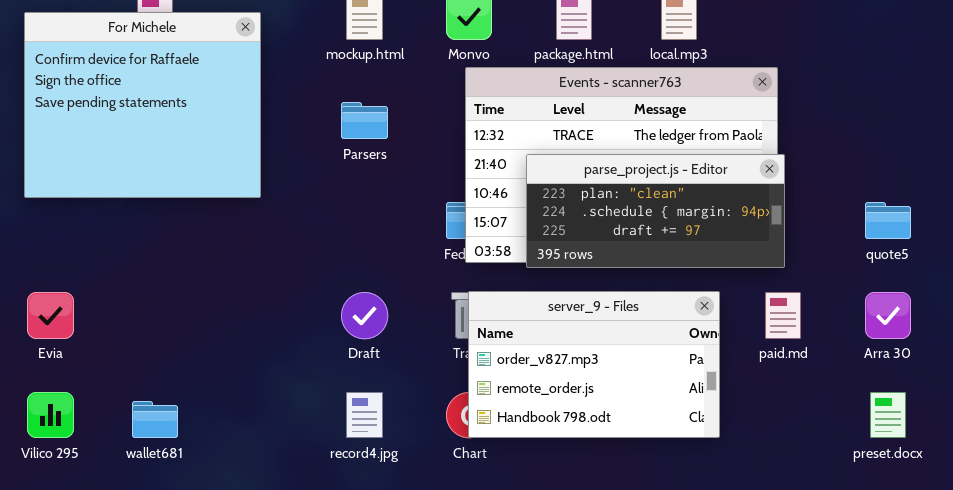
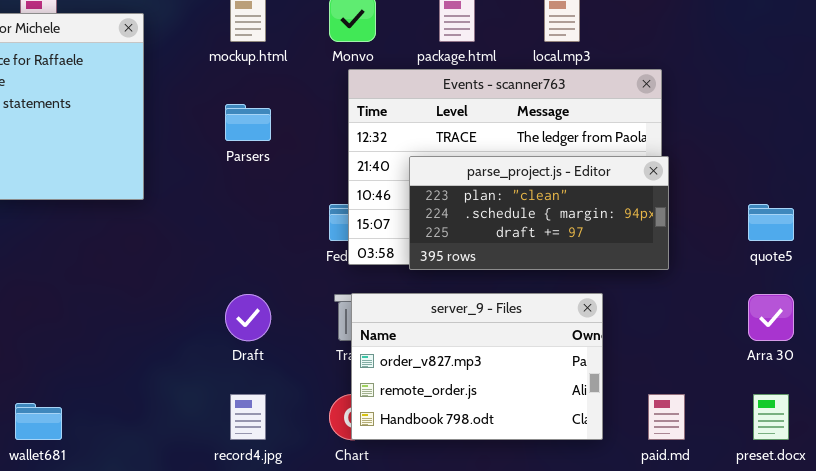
paid.md: [765,292,801,339] -> [648,394,685,440], moved

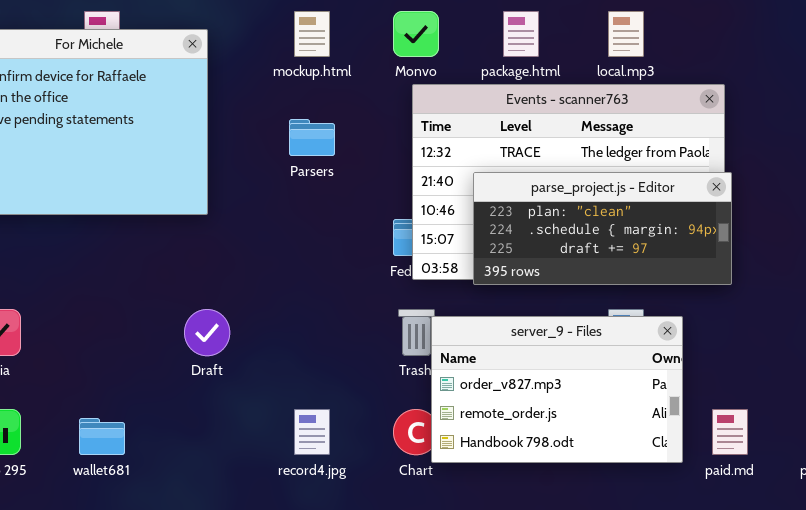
server_9 - Files: [351,293,603,440] -> [431,316,683,463], moved
Draft: [225,294,271,341] -> [184,309,230,356], moved

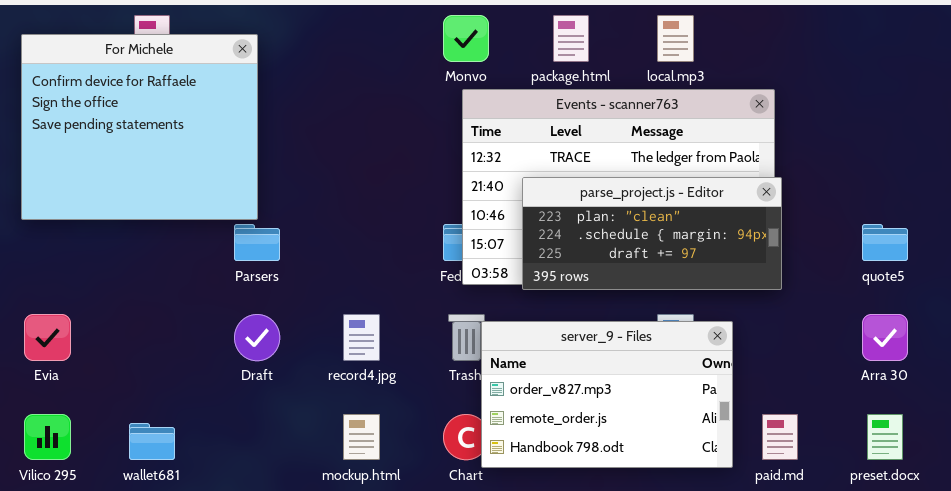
mockup.html: [294,11,330,57] -> [343,414,380,460], moved
Parsers: [289,119,335,156] -> [234,224,280,261], moved
record4.jpg: [294,409,330,455] -> [343,314,380,361], moved

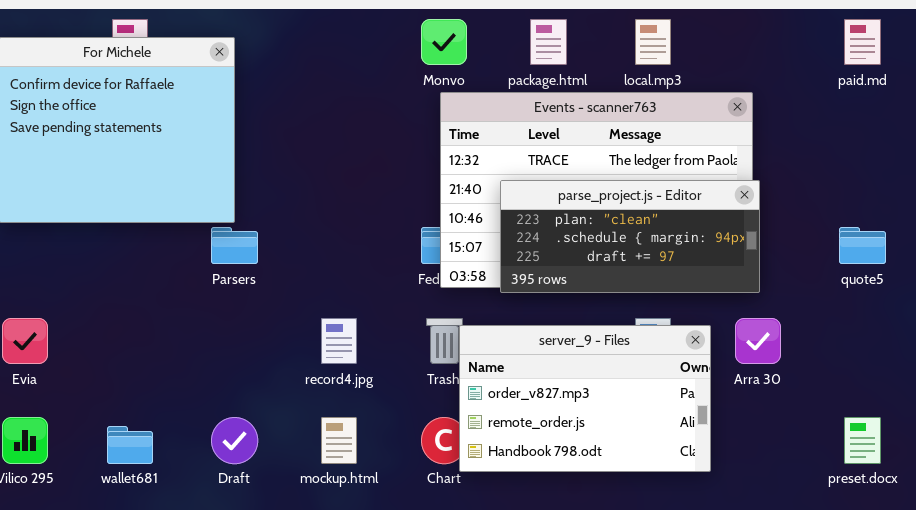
Draft: [234,314,280,361] -> [211,417,258,464], moved
Arra 30: [862,314,908,361] -> [735,318,781,364], moved
paid.md: [762,414,798,460] -> [844,19,881,65], moved

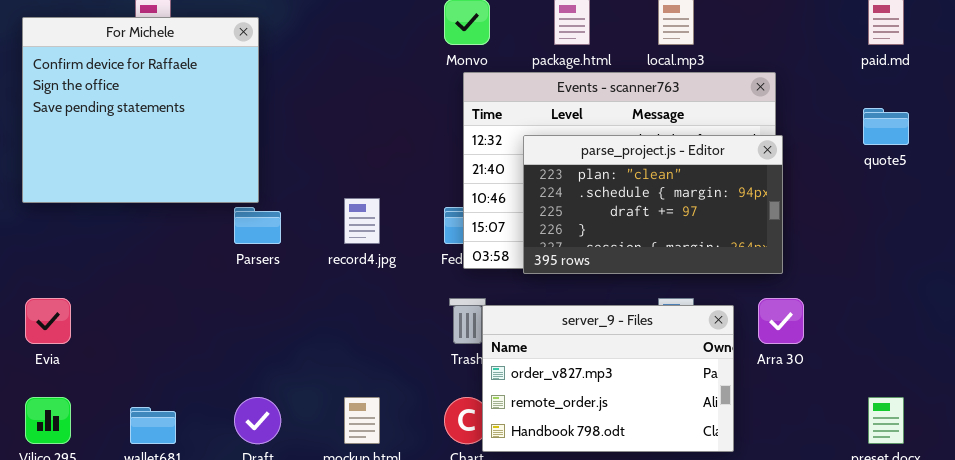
parse_project.js - Editor: [500,180,760,293] -> [523,135,783,274], resized
quote5: [839,227,886,264] -> [863,108,909,145], moved
record4.jpg: [321,318,357,364] -> [344,198,380,244], moved

